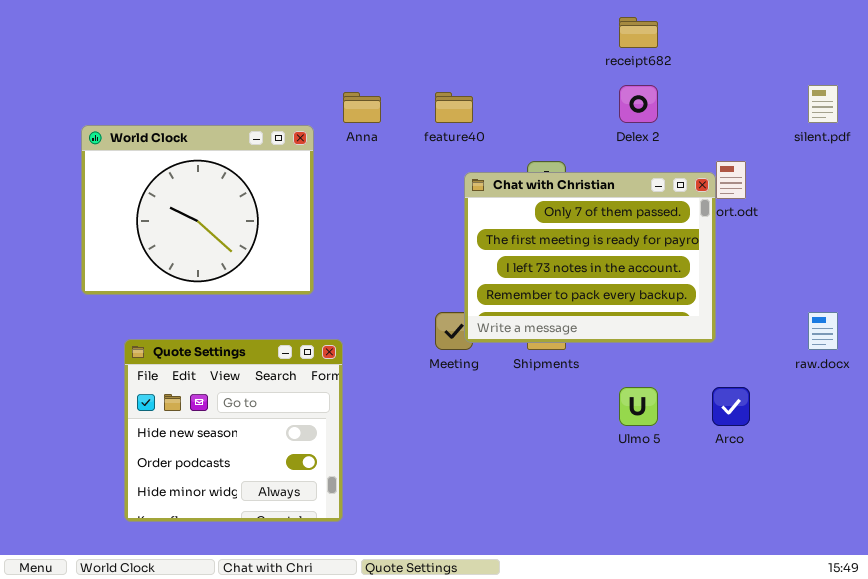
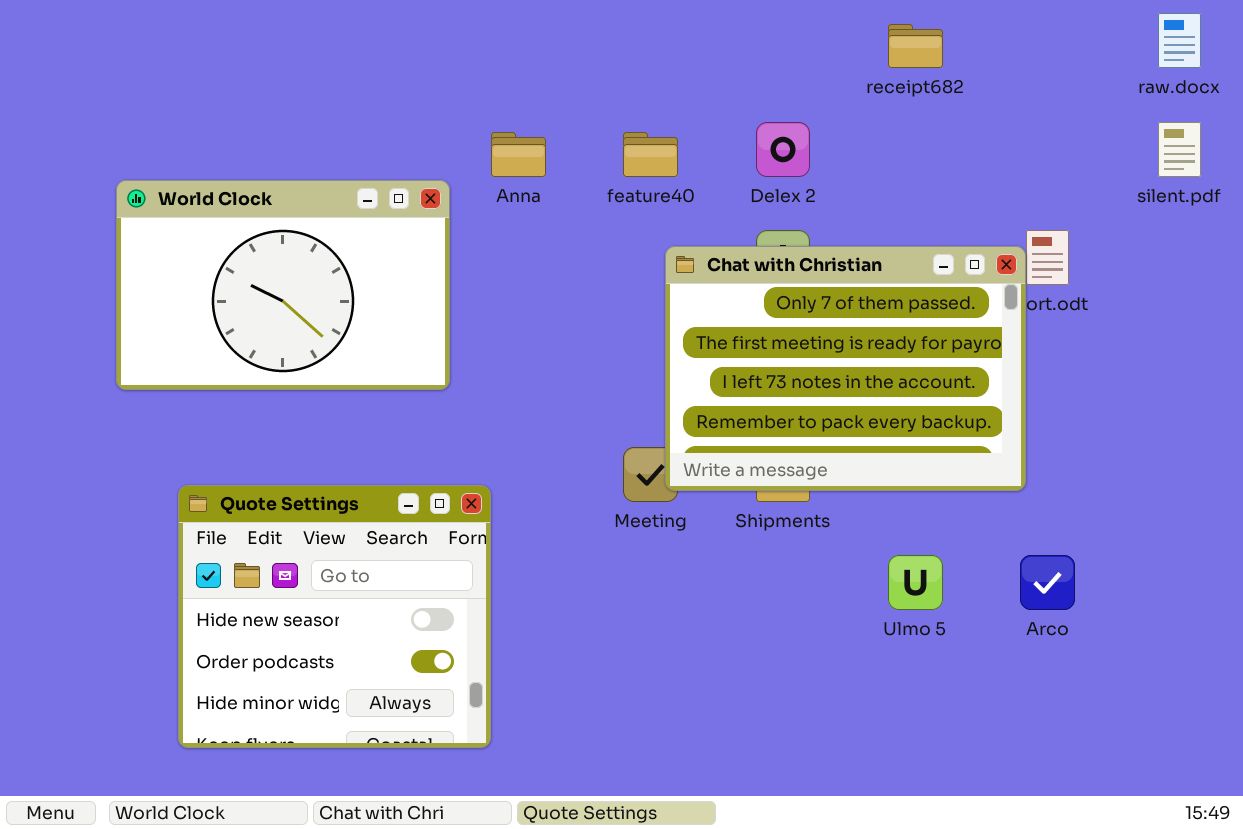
Delex 2: [619,85,658,123] -> [756,122,810,177], moved
World Clock: [81,125,314,295] -> [116,180,450,390], resized
raw.docx: [808,312,838,350] -> [1158,13,1201,68], moved

